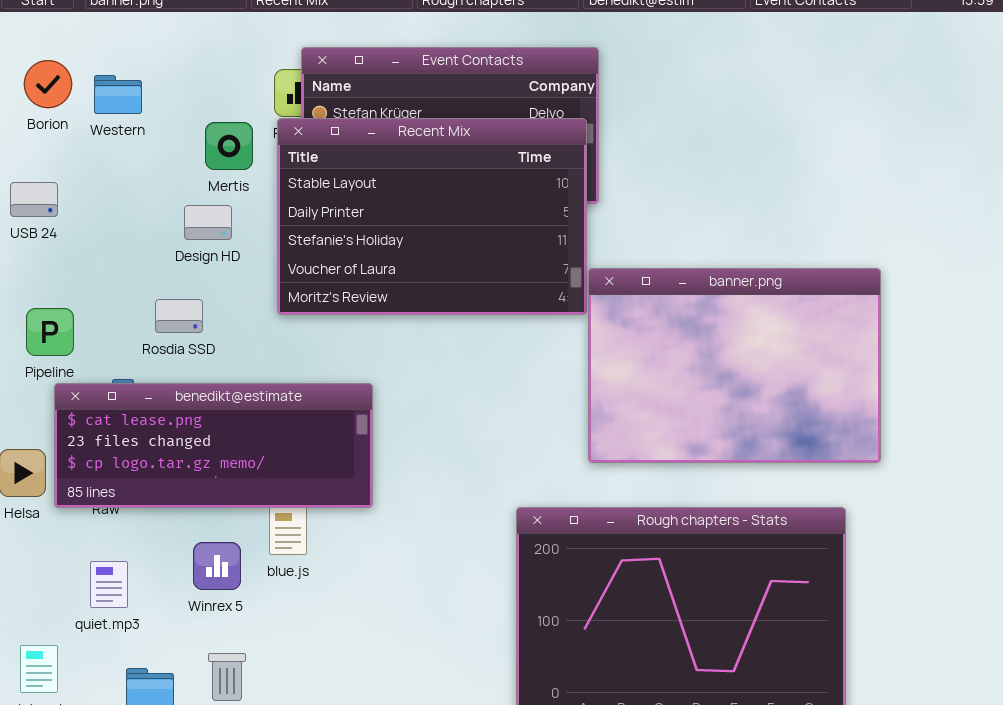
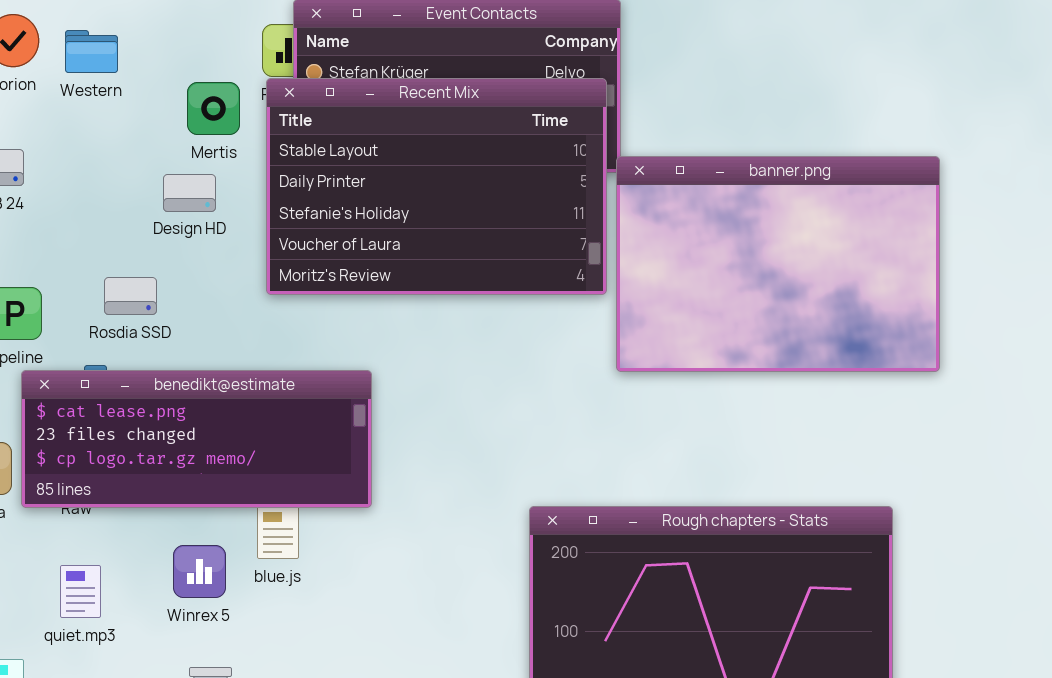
banner.png: [588,268,881,463] -> [616,156,940,372], moved
Rosdia SSD: [155,299,203,333] -> [104,277,157,315], moved

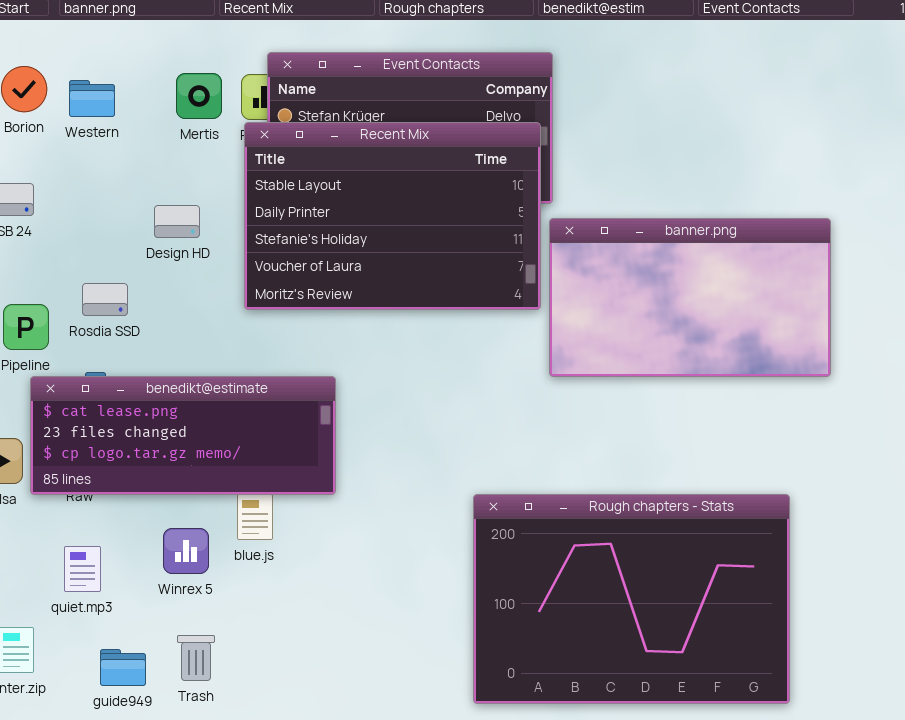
Mertis: [187,82,240,135] -> [176,73,222,119], moved
banner.png: [616,156,940,372] -> [549,218,831,377], resized
Rosdia SSD: [104,277,157,315] -> [82,283,128,316], moved

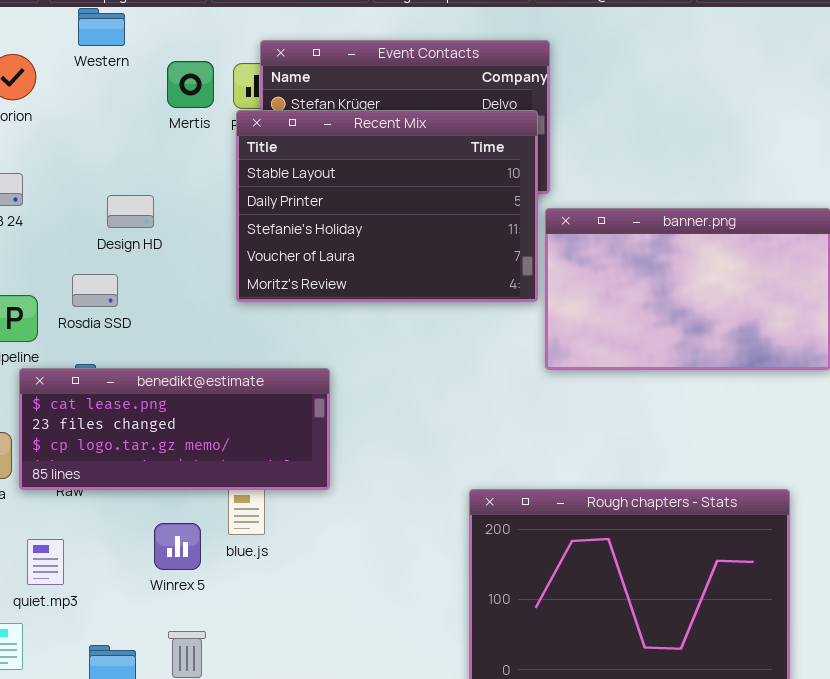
Western: [69,80,115,117] -> [78,8,125,46], moved
Design HD: [154,205,200,238] -> [107,195,154,228], moved
quiet.mp3: [64,546,101,592] -> [27,539,64,585], moved

